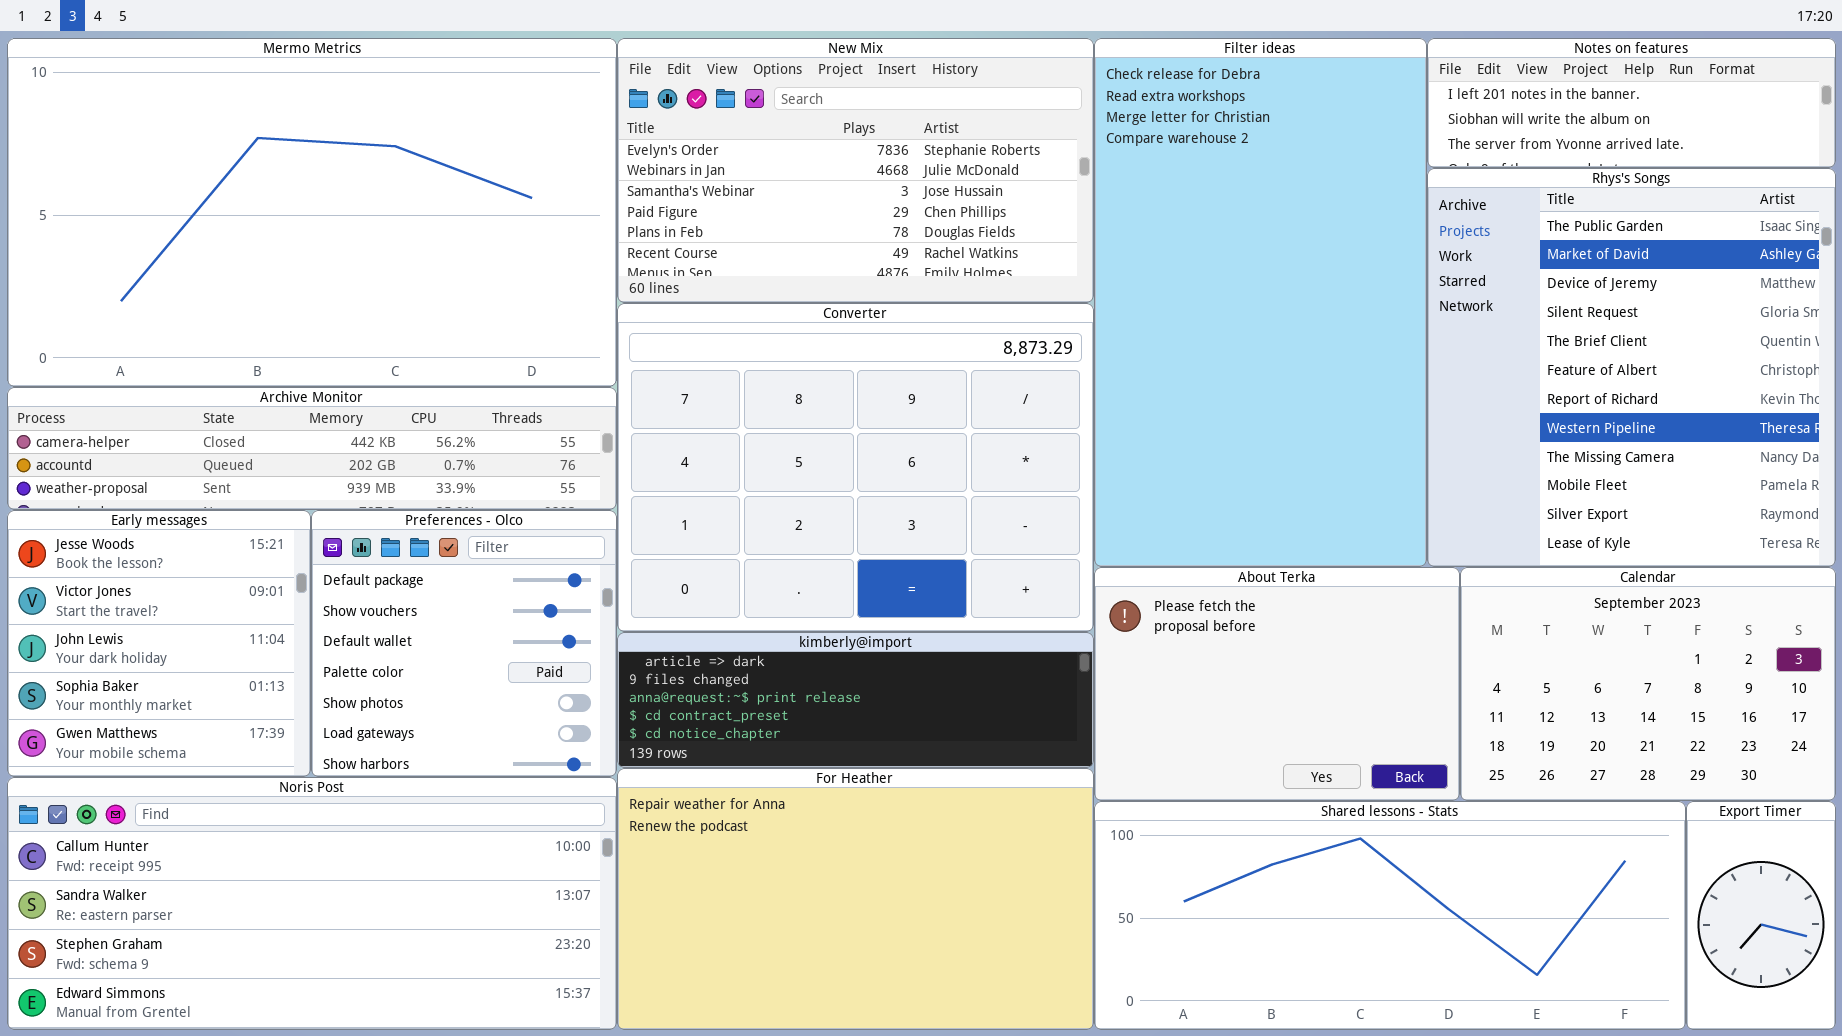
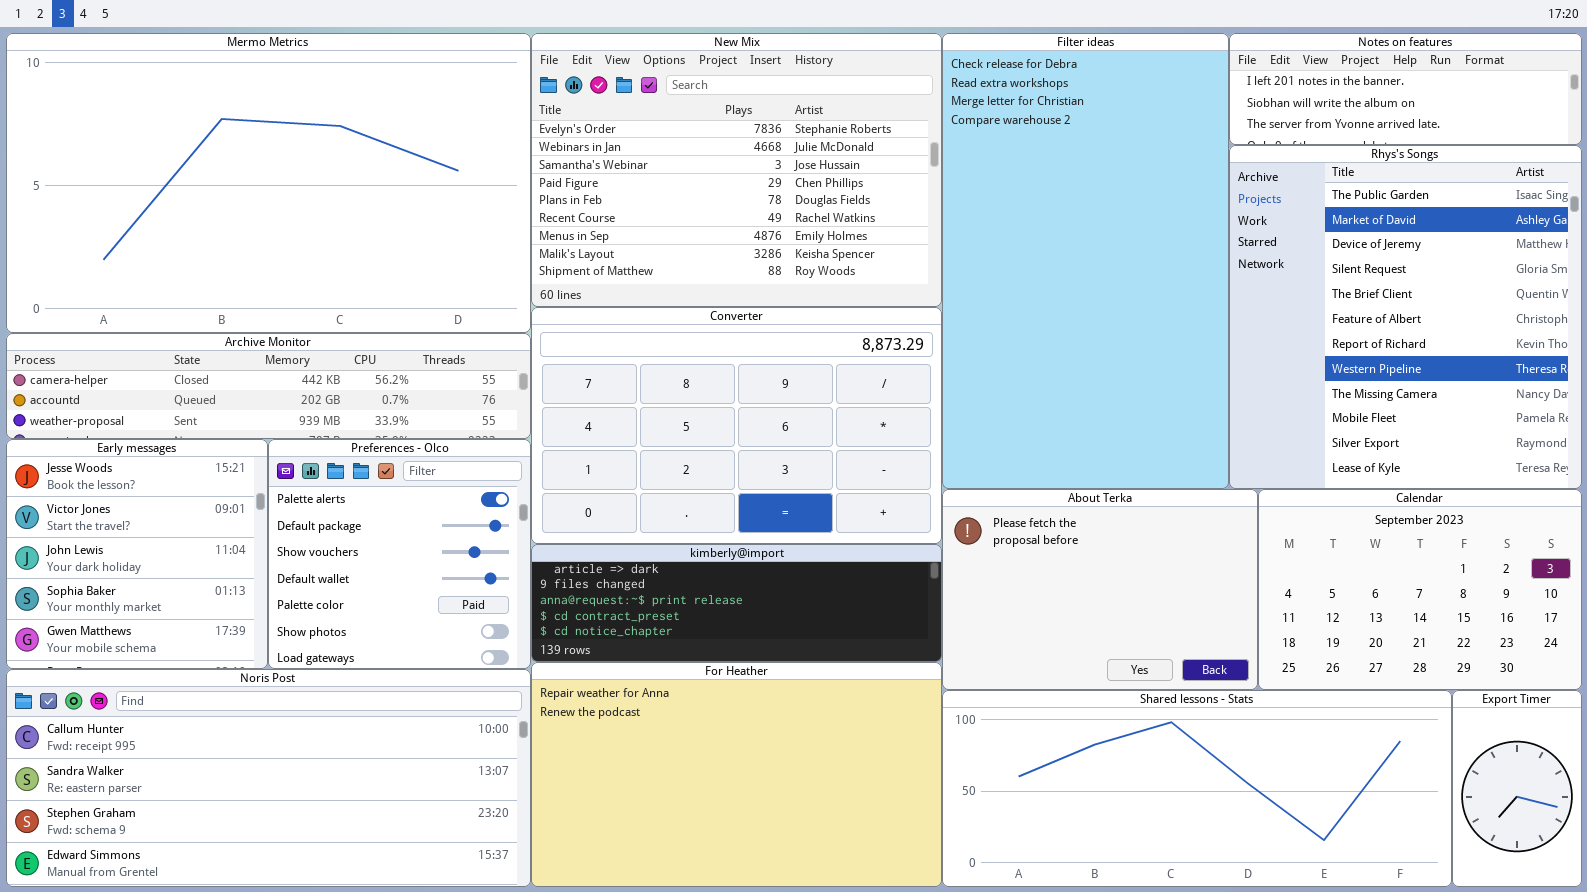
New Mix: [617,38,1094,303] -> [531,33,942,307], resized
Converter: [617,303,1094,632] -> [531,307,942,544], resized
Preferences - Olco: [311,510,617,777] -> [268,439,531,669], scrolled up 1 row

